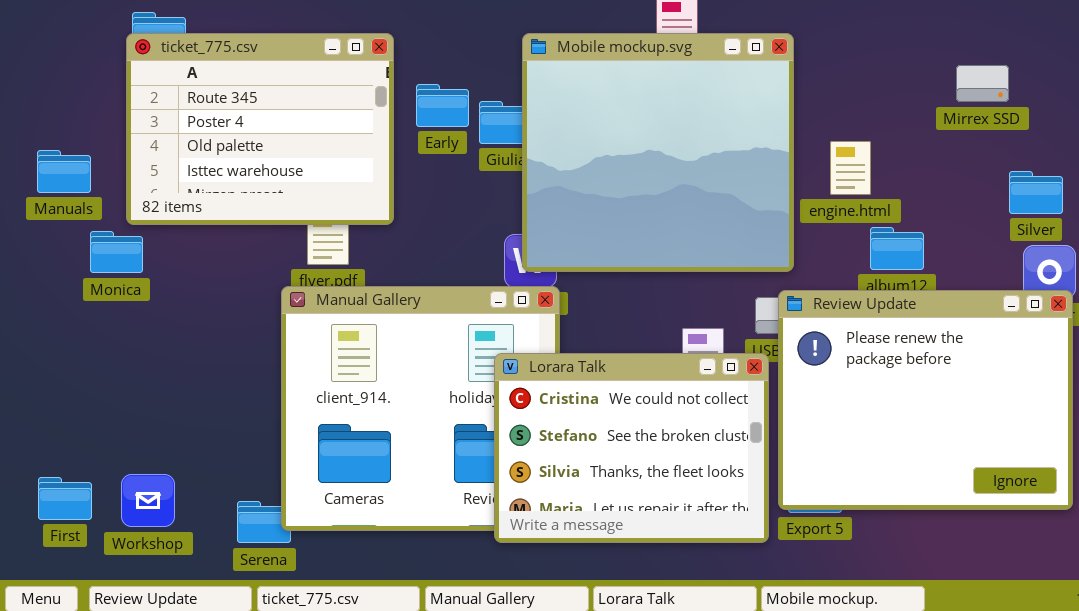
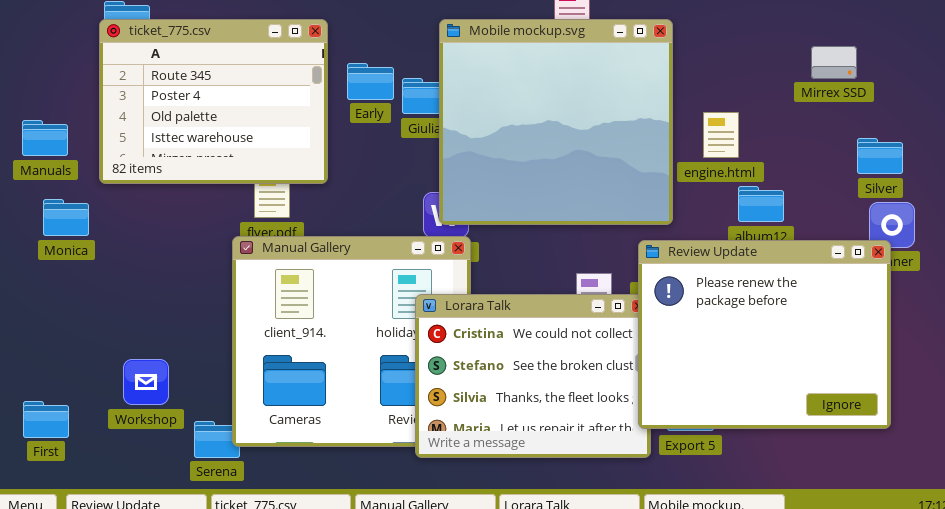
Monica: [90,231,143,273] -> [43,199,89,236], moved
Review Update: [778,290,1073,510] -> [638,240,891,429], moved
Workshop: [121,474,175,527] -> [123,359,169,405], moved

